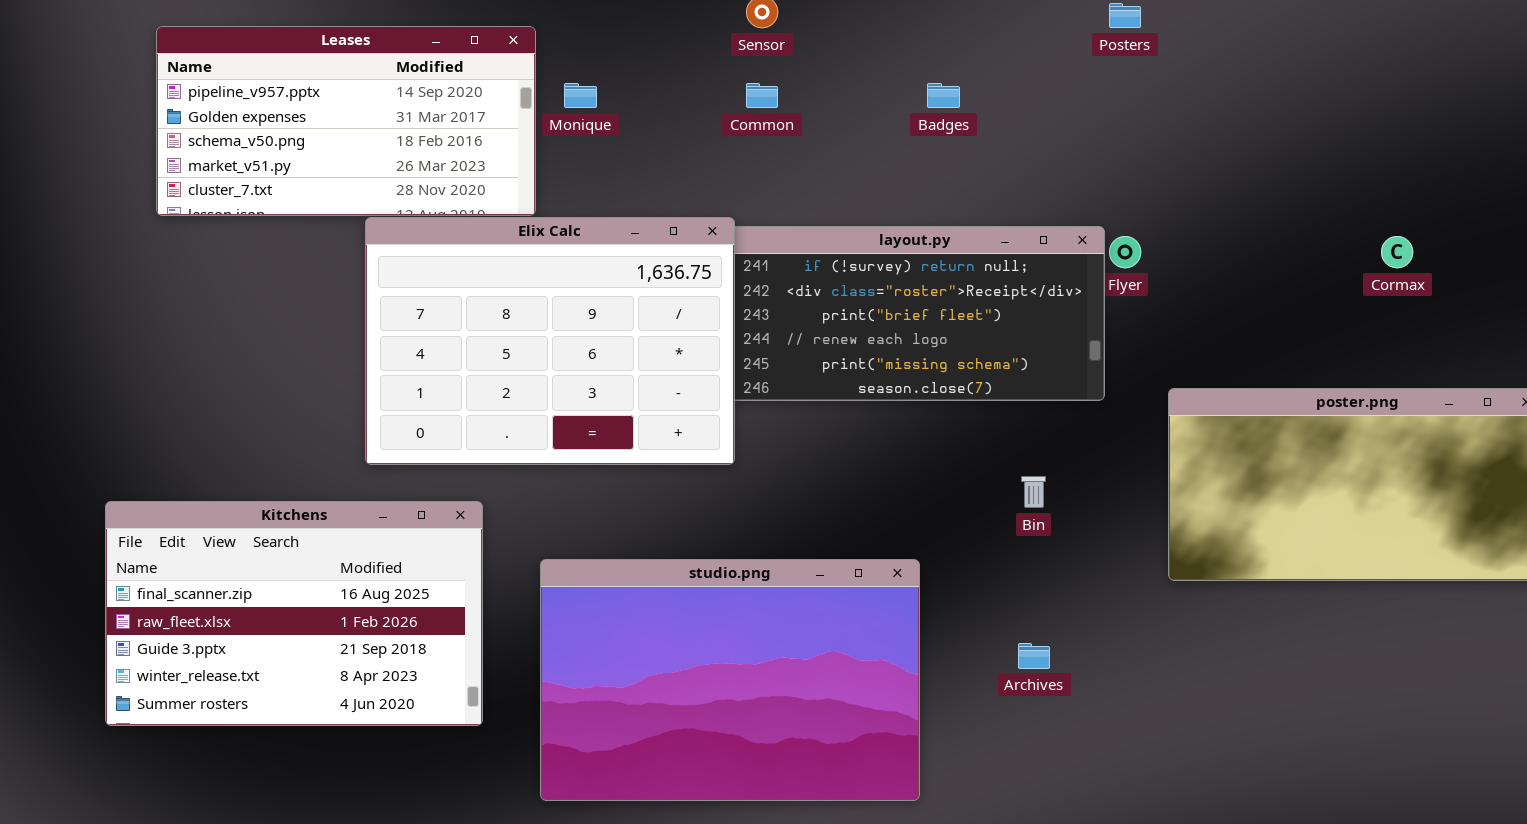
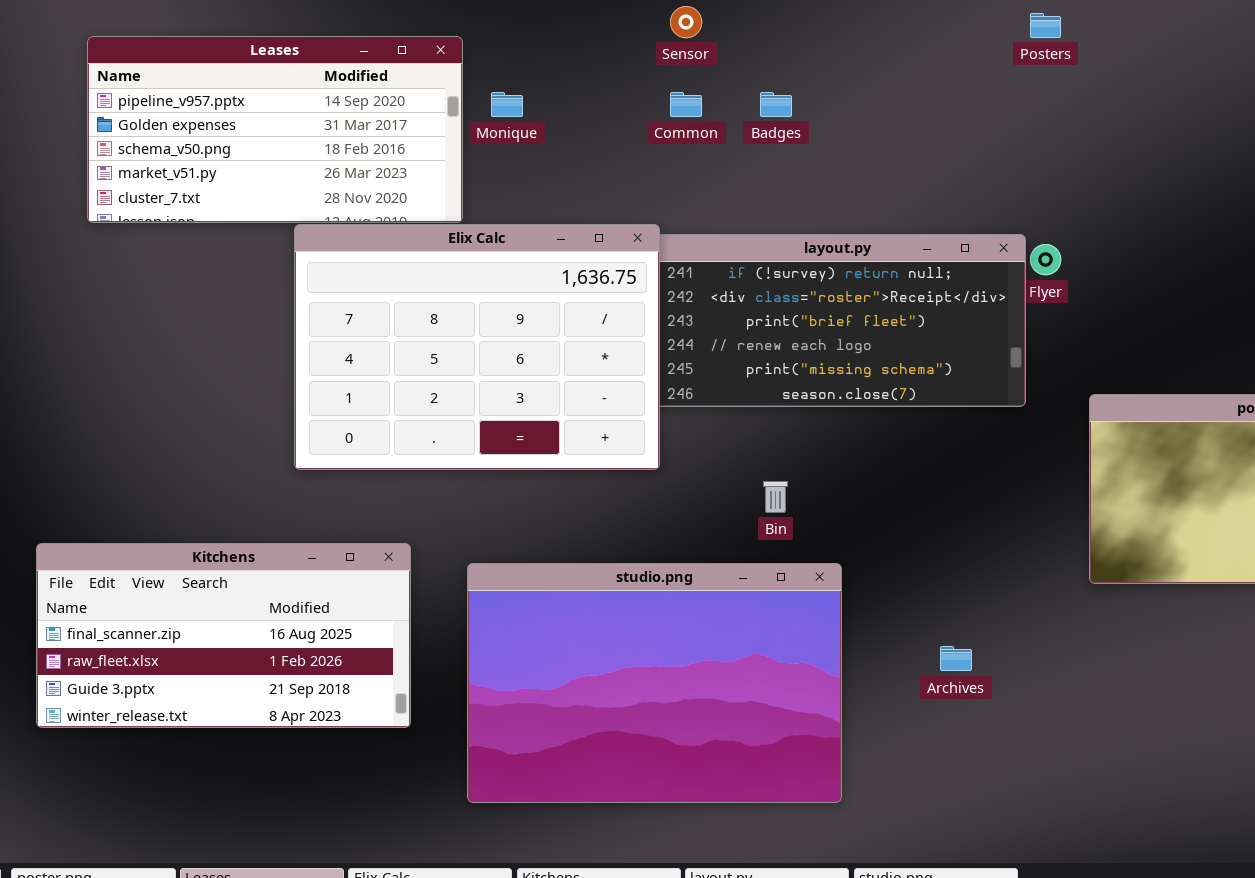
Badges: [927,83,960,108] -> [760,92,792,117], moved
Bin: [1021,476,1046,508] -> [763,481,788,513], moved
Kitchens: [105,501,483,726] -> [36,543,411,728], resized

